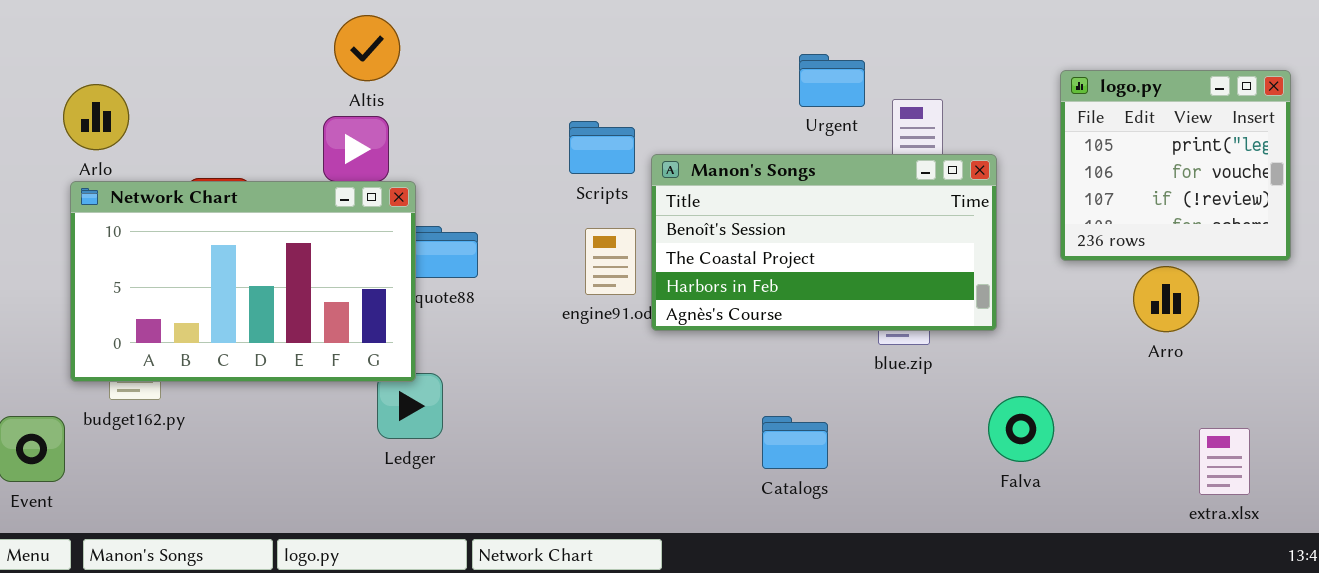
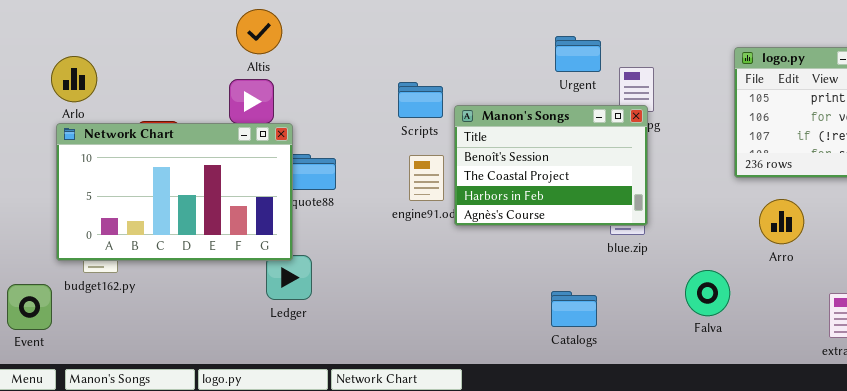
Manon's Songs: [651,154,997,331] -> [454,105,648,226], resized
Arro: [1133,266,1199,332] -> [759,199,804,244], moved
Catalogs: [762,416,828,469] -> [551,291,597,327], moved

